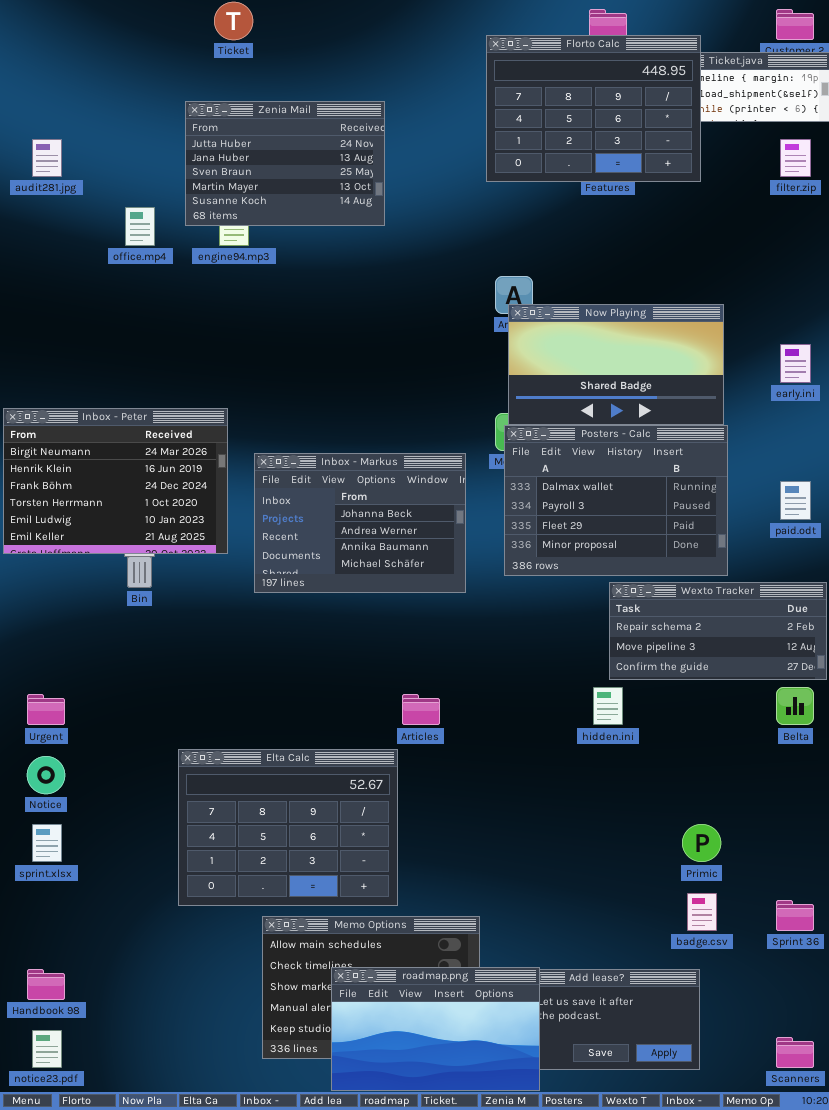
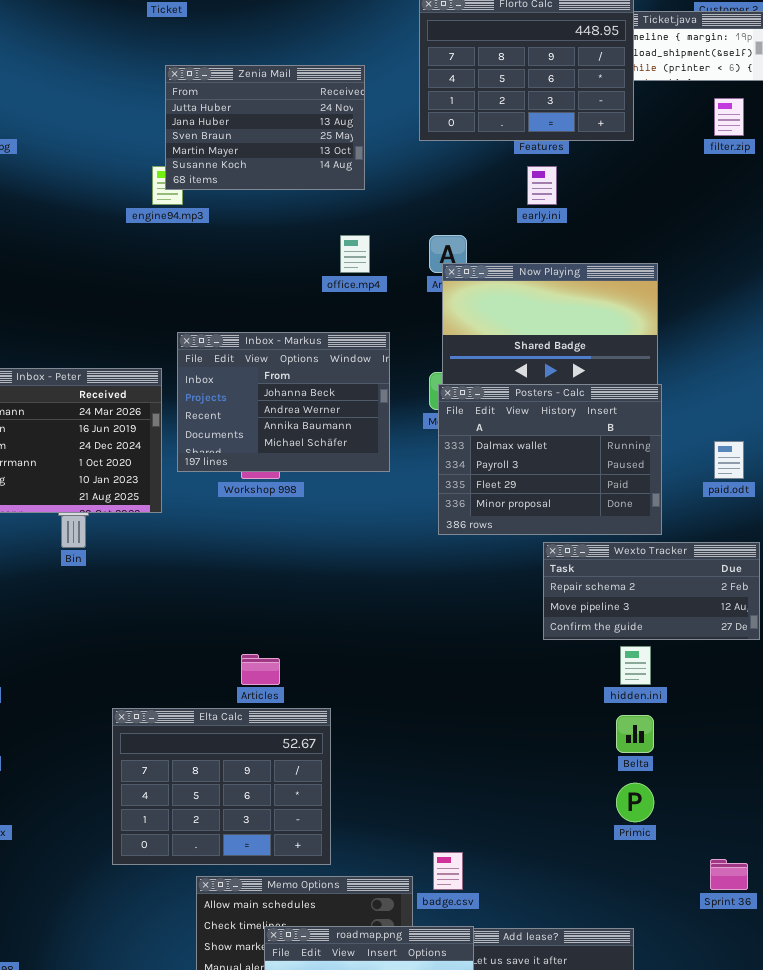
Zenia Mail: [185,101,385,226] -> [165,65,365,190], moved
office.mp4: [125,207,155,246] -> [340,235,370,273], moved
early.ini: [780,344,811,383] -> [527,166,557,205], moved
Inbox - Markus: [254,453,466,593] -> [177,332,390,472], moved
hidden.ini: [593,687,623,725] -> [620,646,651,685], moved
Belta: [776,687,814,725] -> [616,715,654,753], moved
Articles: [402,694,440,725] -> [241,654,280,685], moved
badge.csv: [687,893,717,931] -> [433,852,463,890], moved

